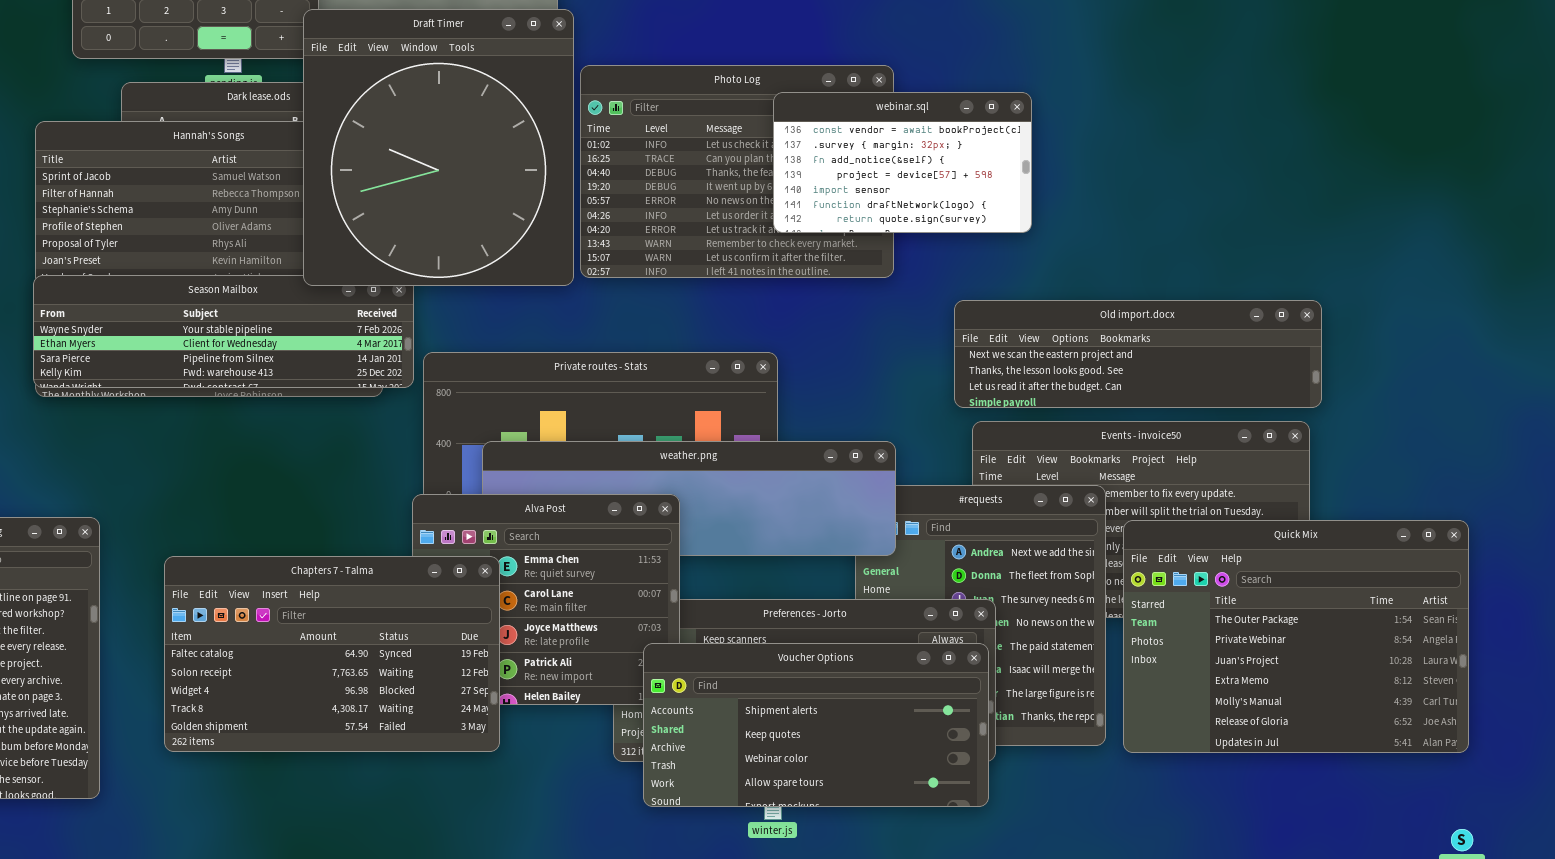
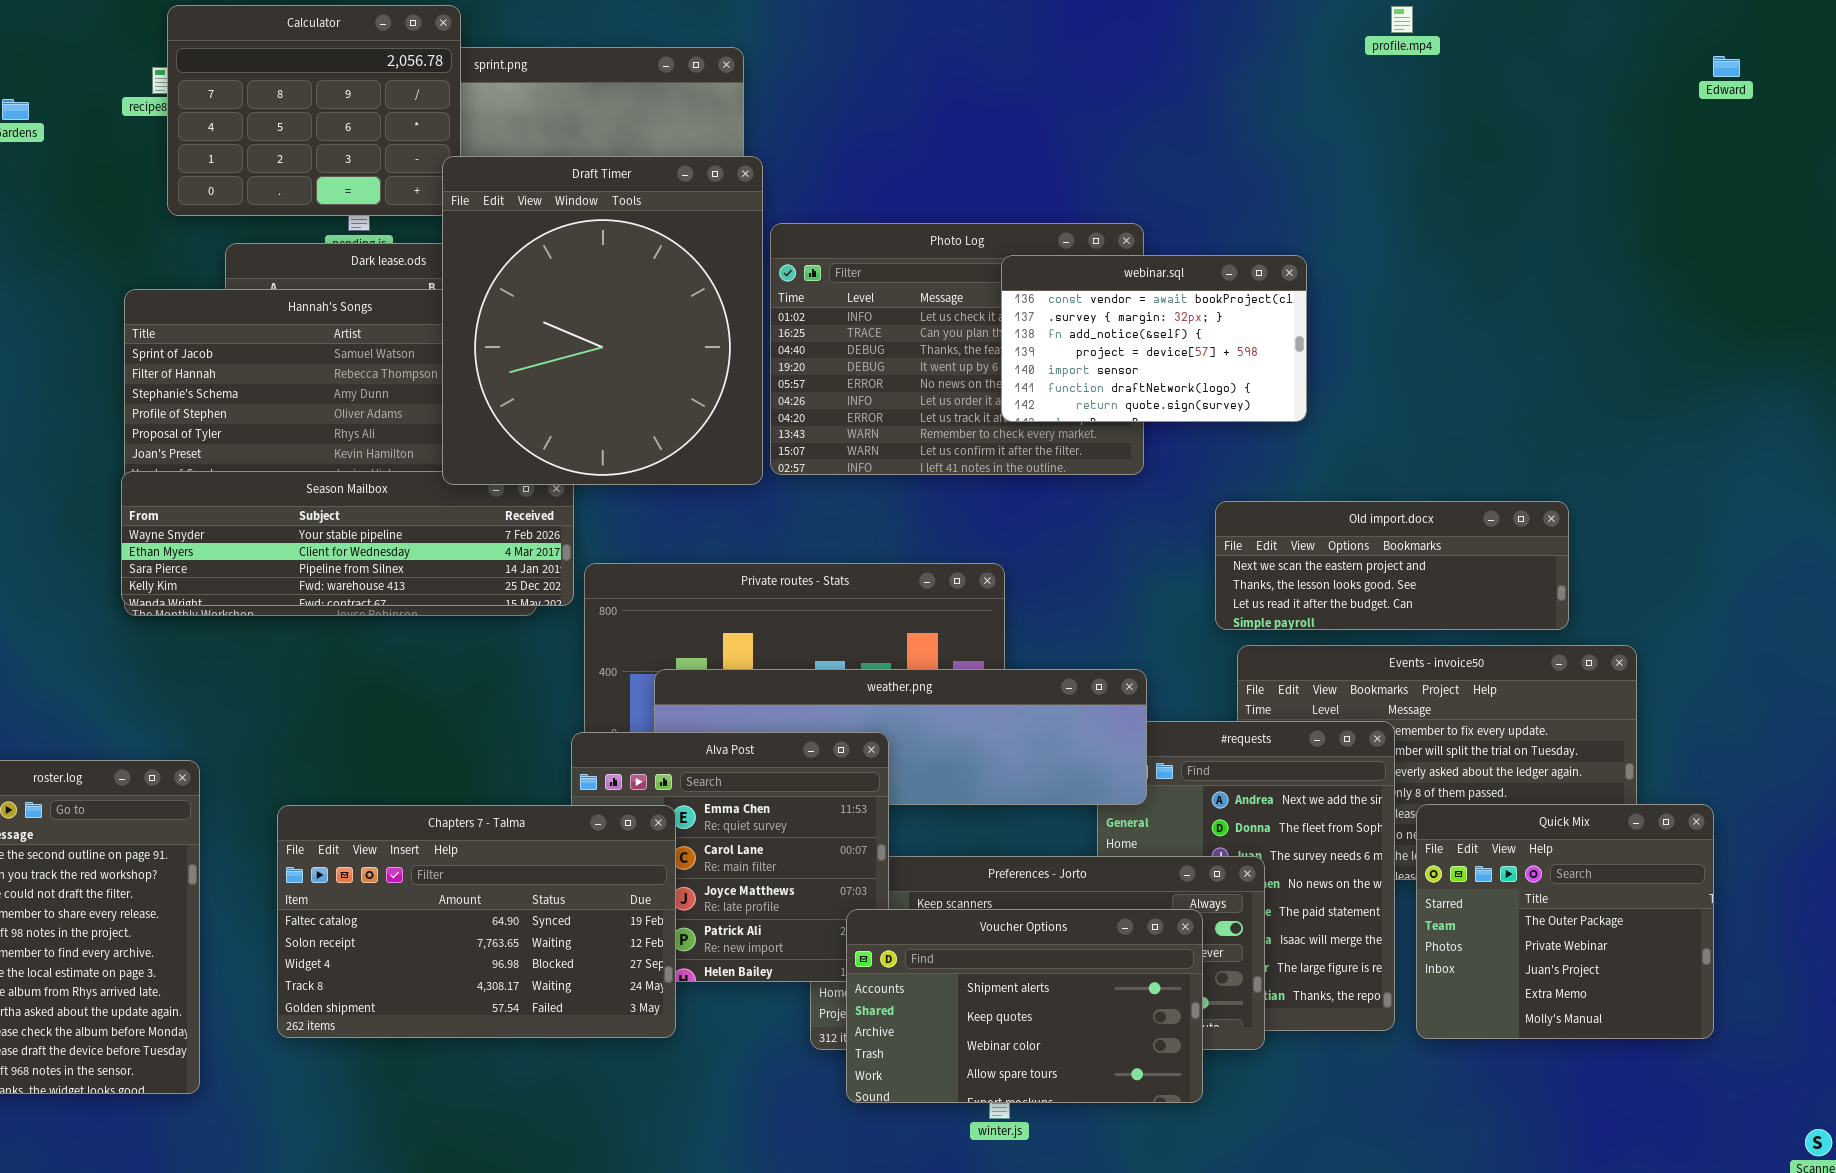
Old import.docx: [954,300,1322,408] -> [1215,501,1569,630], resized
Quick Mix: [1123,520,1469,753] -> [1416,804,1714,1039], resized
Voucher Options: [643,643,989,807] -> [846,909,1203,1103], resized

